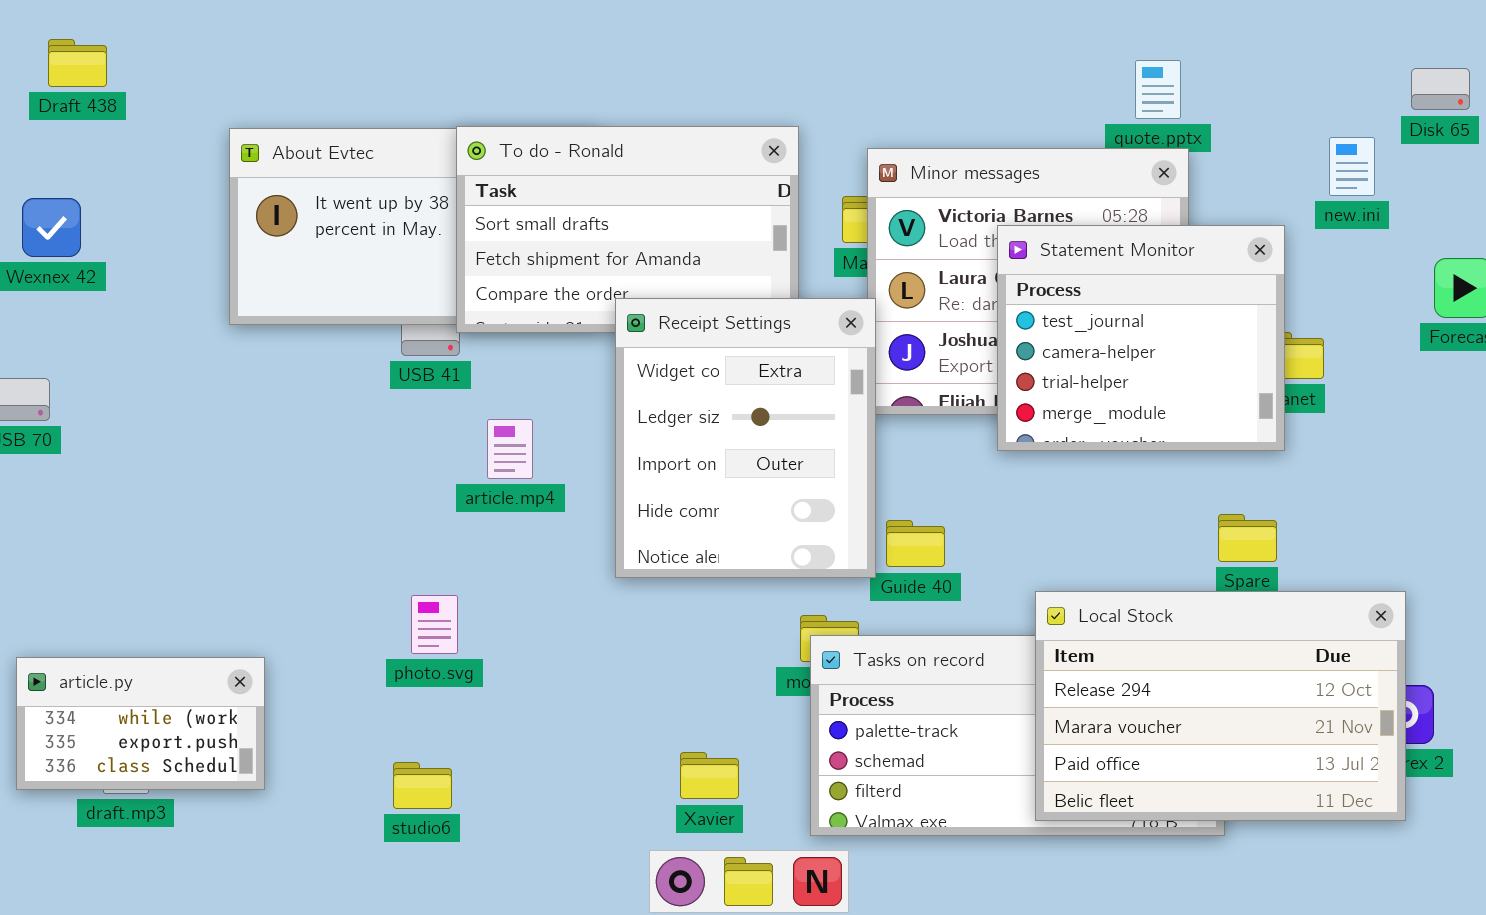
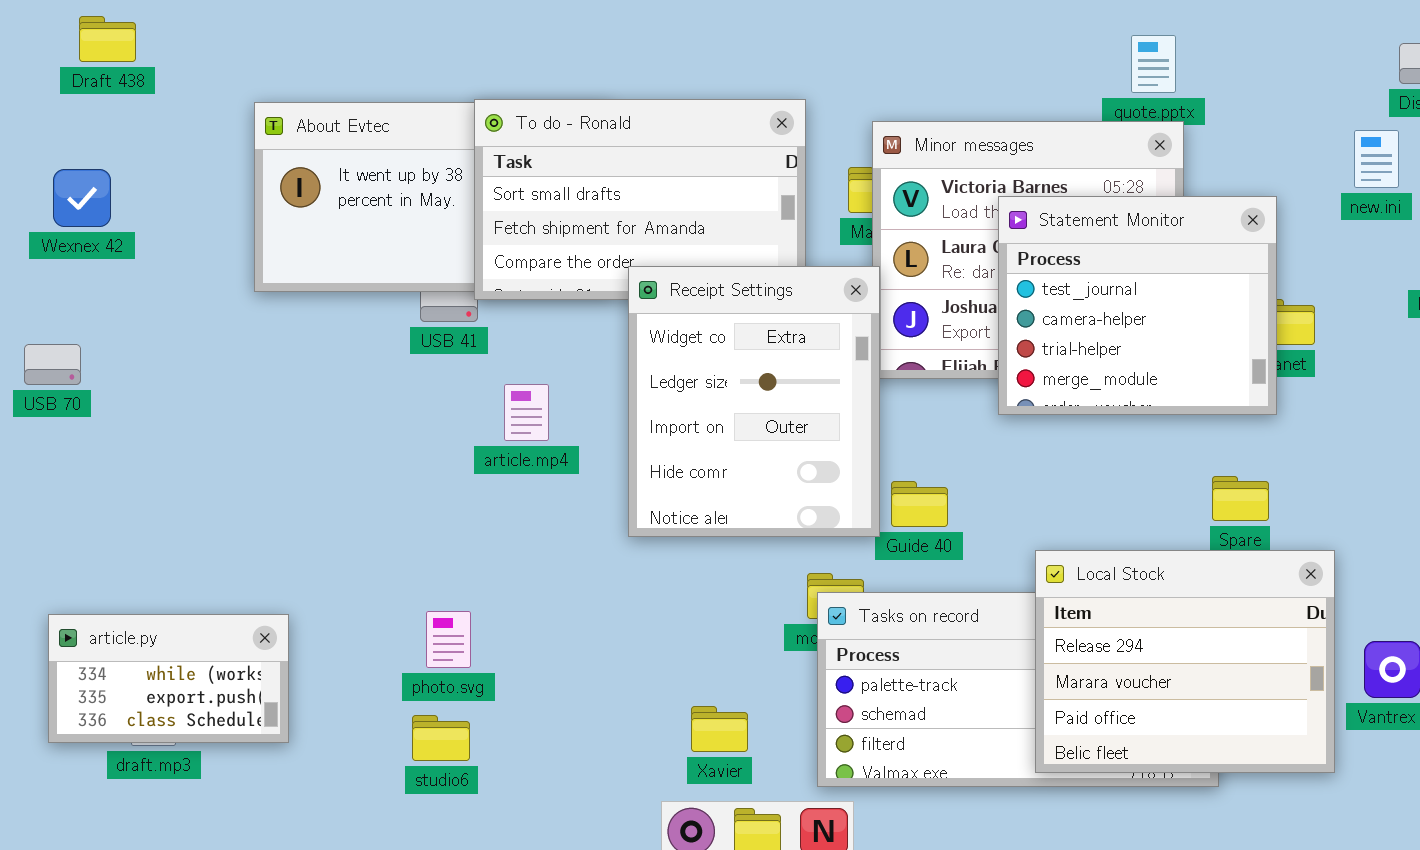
new.ini: [1329,137,1375,196] -> [1354,130,1399,188], moved
Local Stock: [1035,591,1406,821] -> [1035,550,1335,773], resized
photo.svg: [411,595,458,654] -> [426,611,471,668], moved

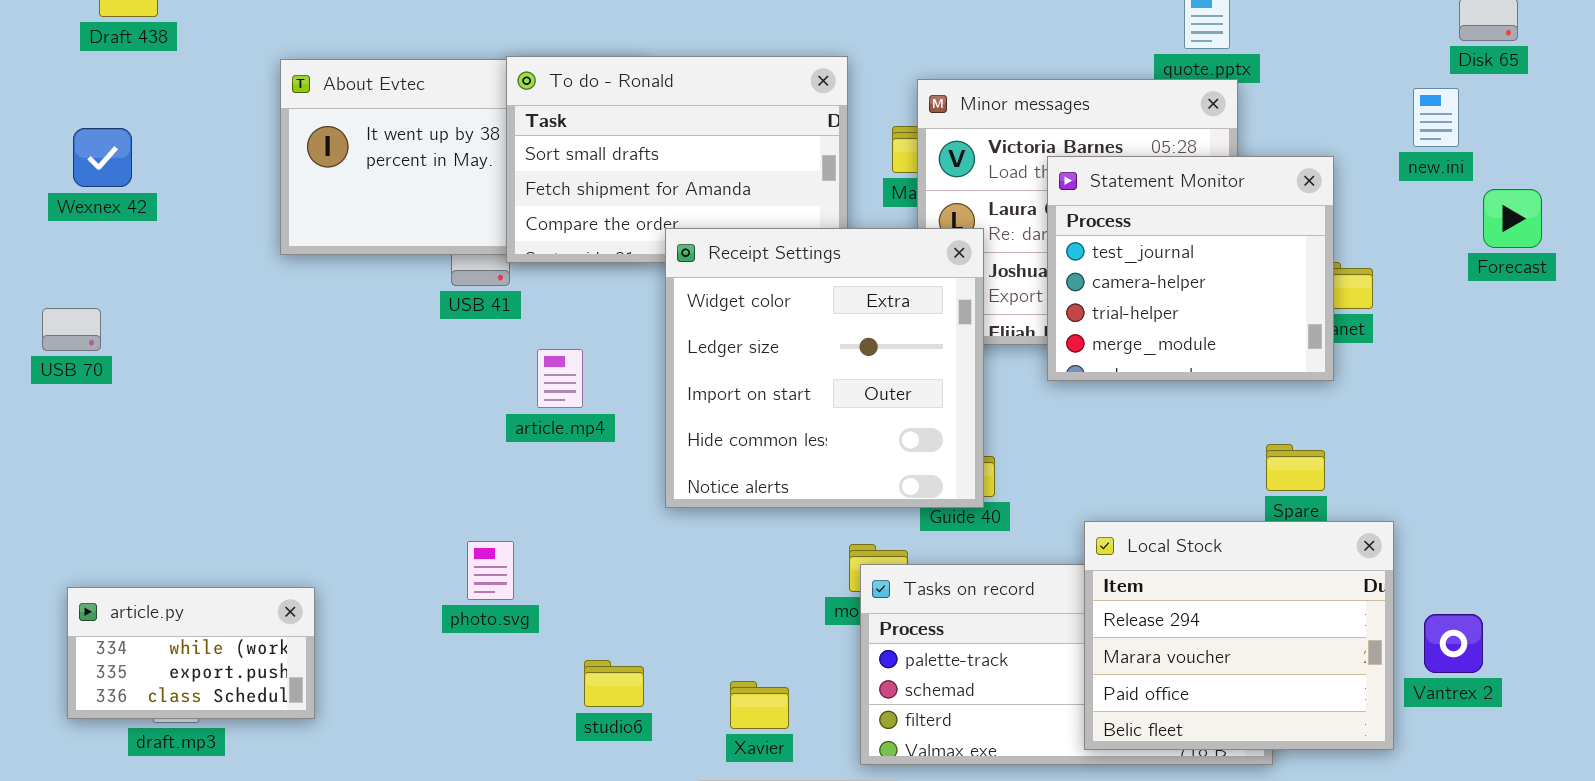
Receipt Settings: [628,266,880,537] -> [665,228,984,508], resized
photo.svg: [426,611,471,668] -> [467,541,514,600], moved
studio6: [412,715,470,761] -> [584,660,644,707], moved

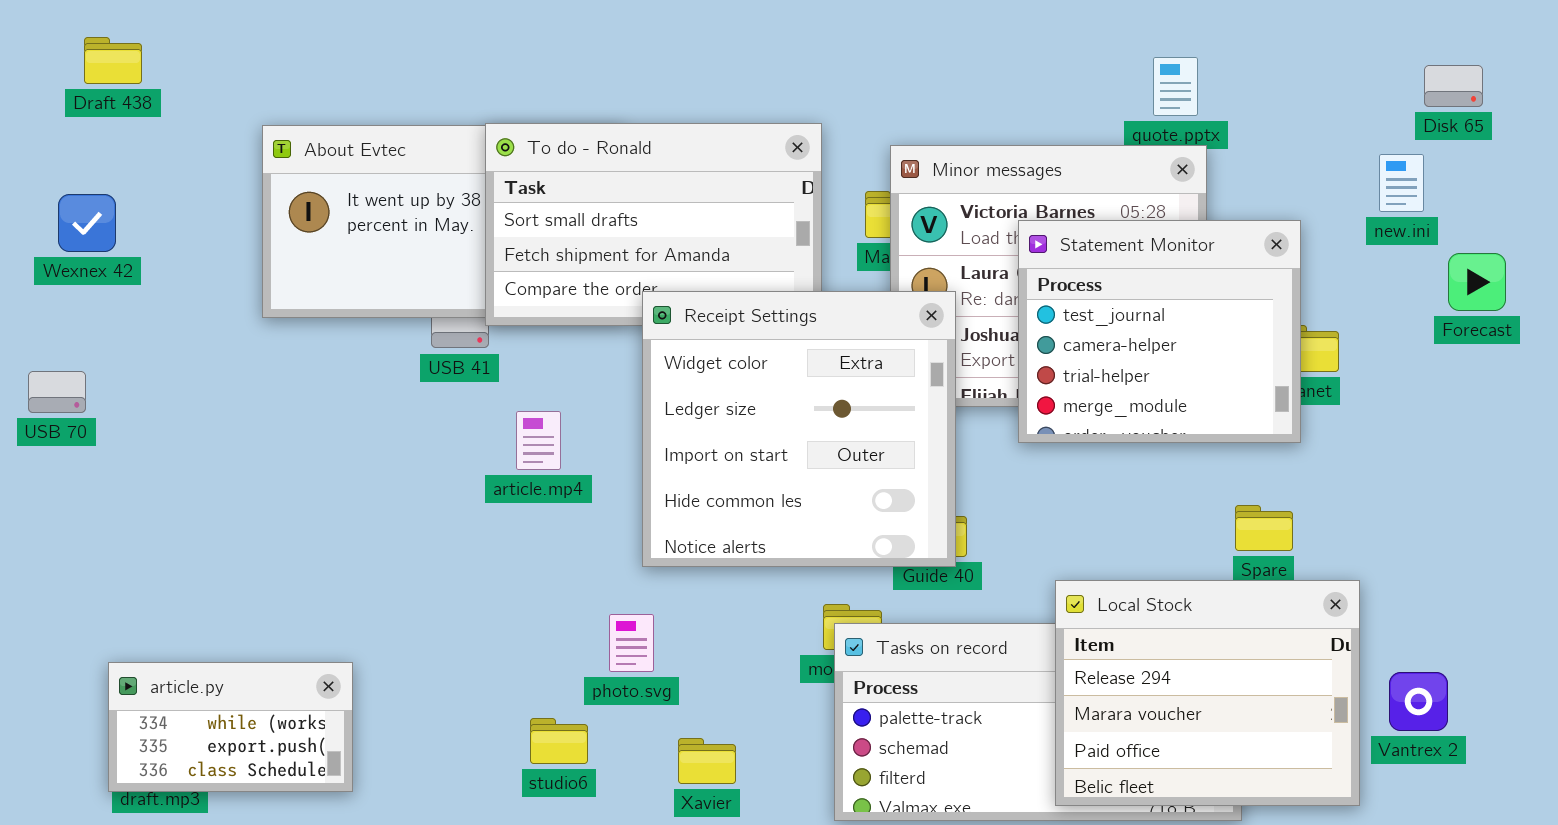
photo.svg: [467,541,514,600] -> [609,614,654,672], moved
article.py: [67,587,315,719] -> [108,662,353,792], moved
studio6: [584,660,644,707] -> [530,718,588,764], moved
Xavier: [730,681,789,729] -> [678,738,736,784], moved

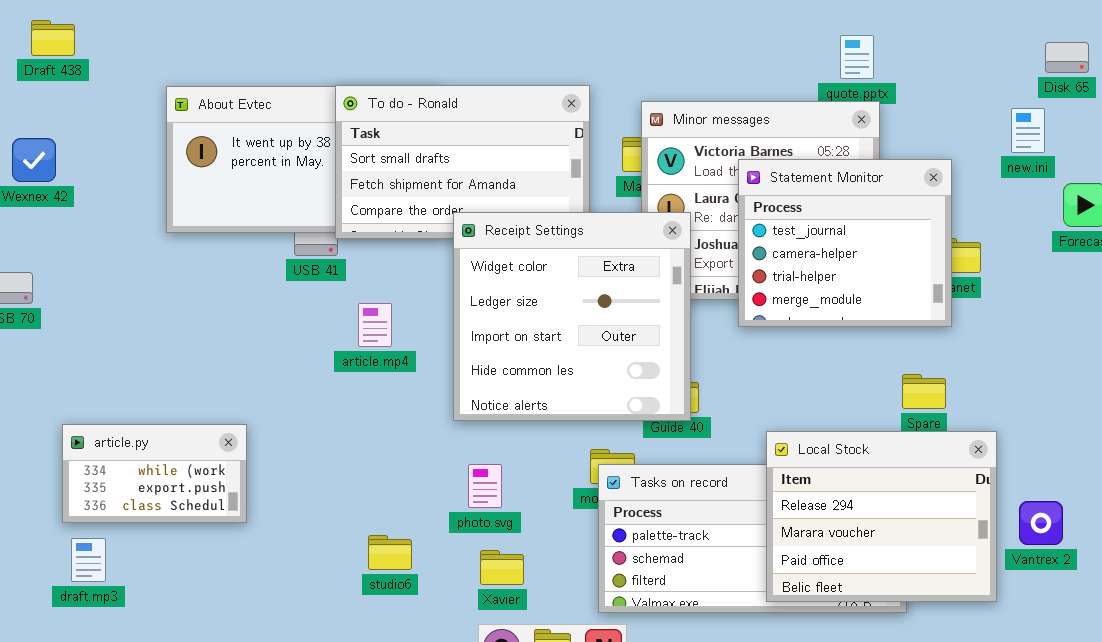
photo.svg: [609,614,654,672] -> [468,464,502,508], moved
article.py: [108,662,353,792] -> [62,424,247,523], moved

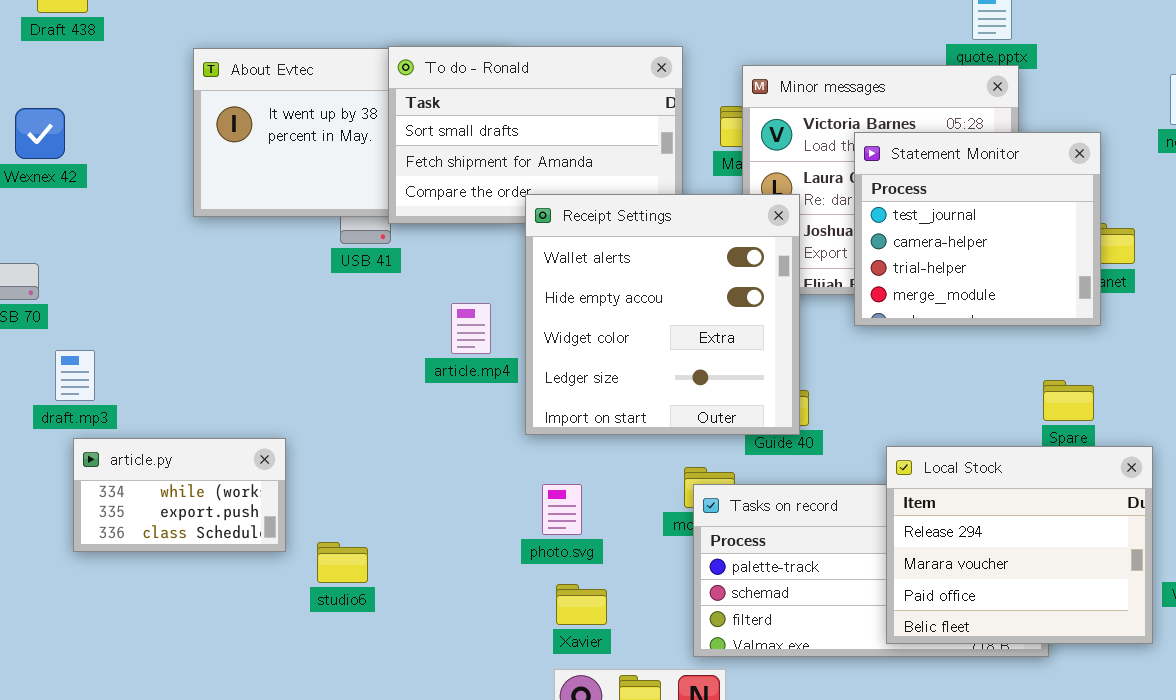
Receipt Settings: [453,212,691,421] -> [525,194,800,435], scrolled up 2 rows
article.mp4: [358,303,392,347] -> [451,303,491,354], moved
studio6: [368,535,412,570] -> [317,542,368,583], moved
draft.mp3: [71,538,106,582] -> [55,350,95,401], moved

